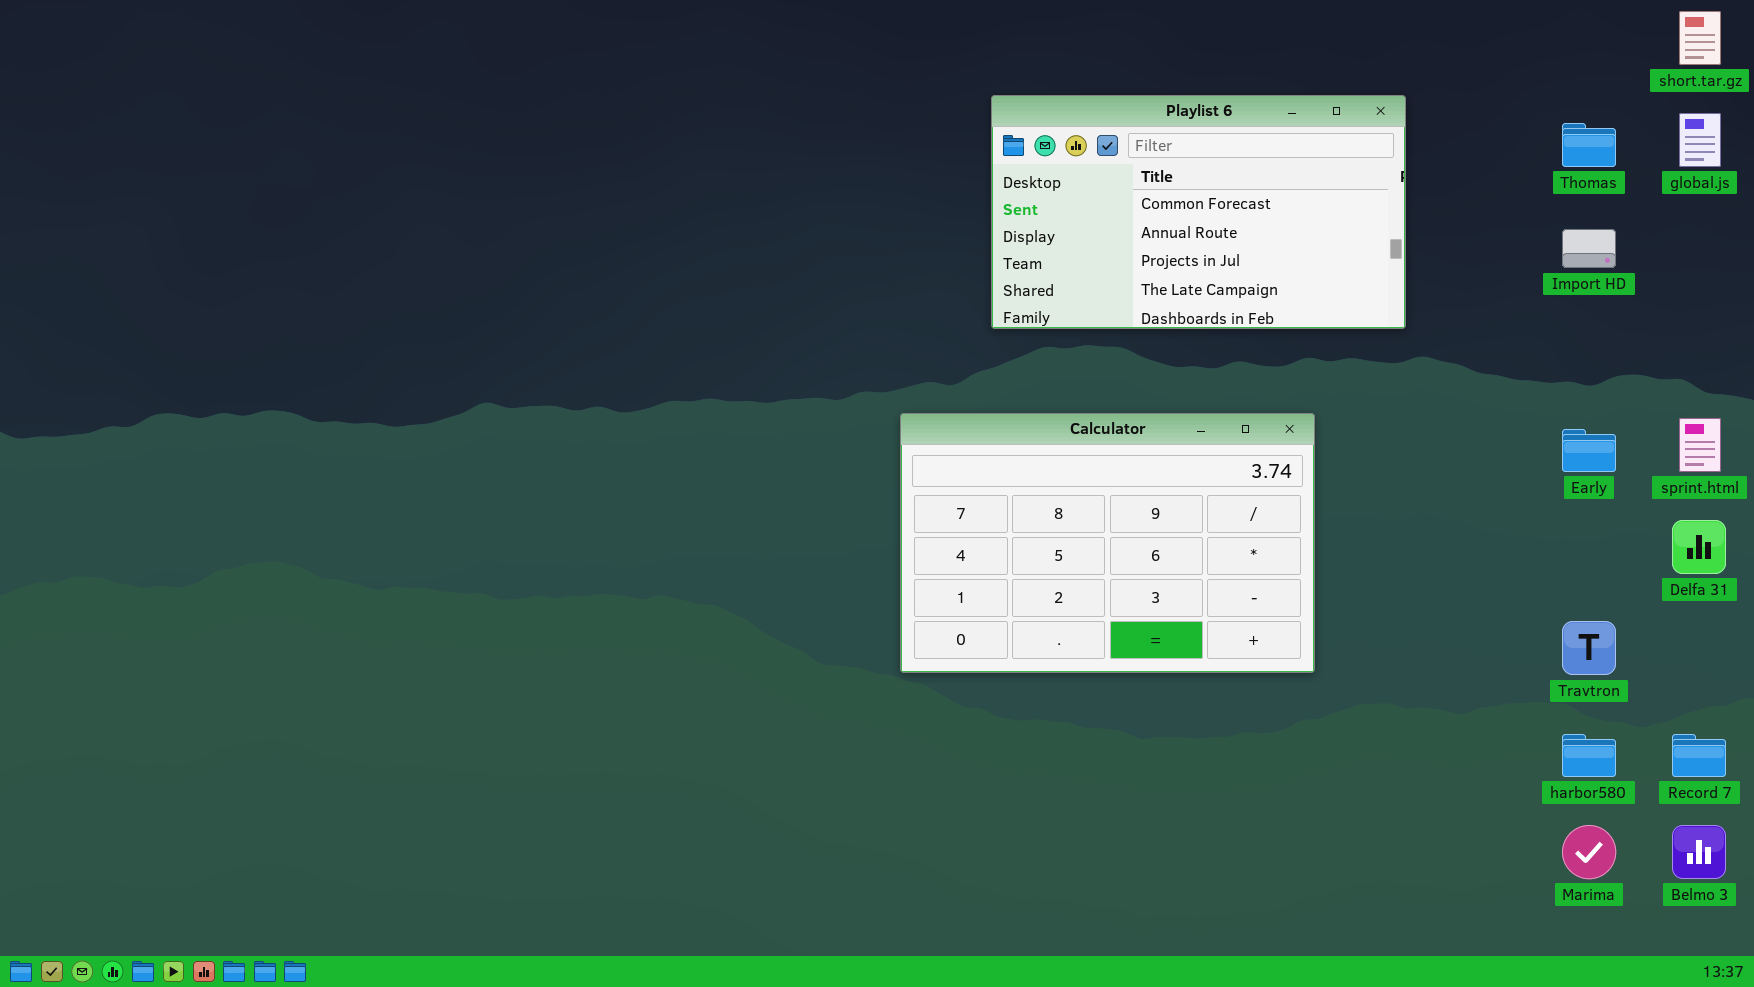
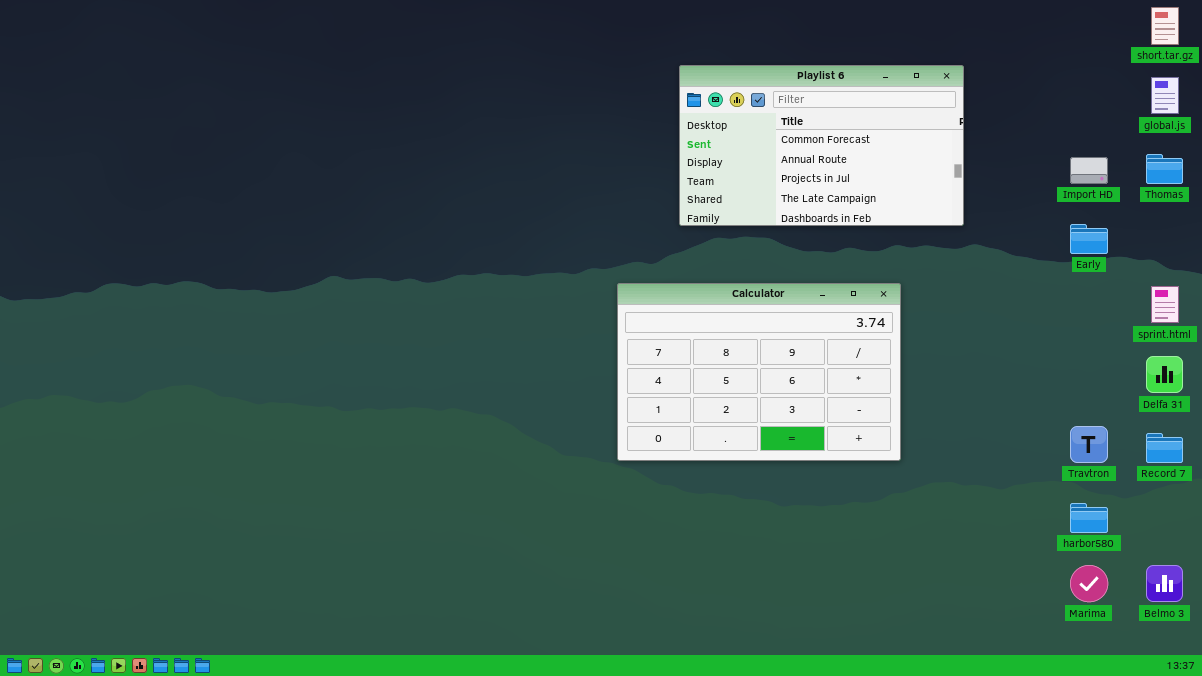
Thomas: [1562,123,1616,167] -> [1146,154,1183,184], moved
Early: [1562,429,1616,472] -> [1070,224,1108,254], moved
Record 7: [1672,734,1726,777] -> [1146,433,1183,463], moved

